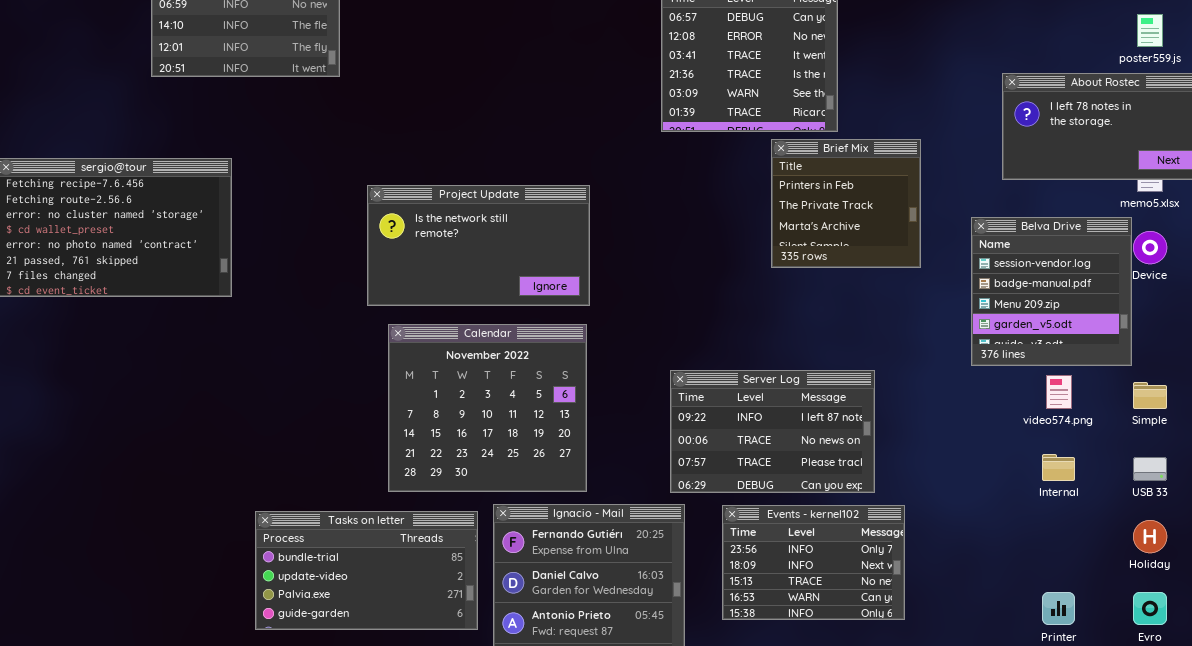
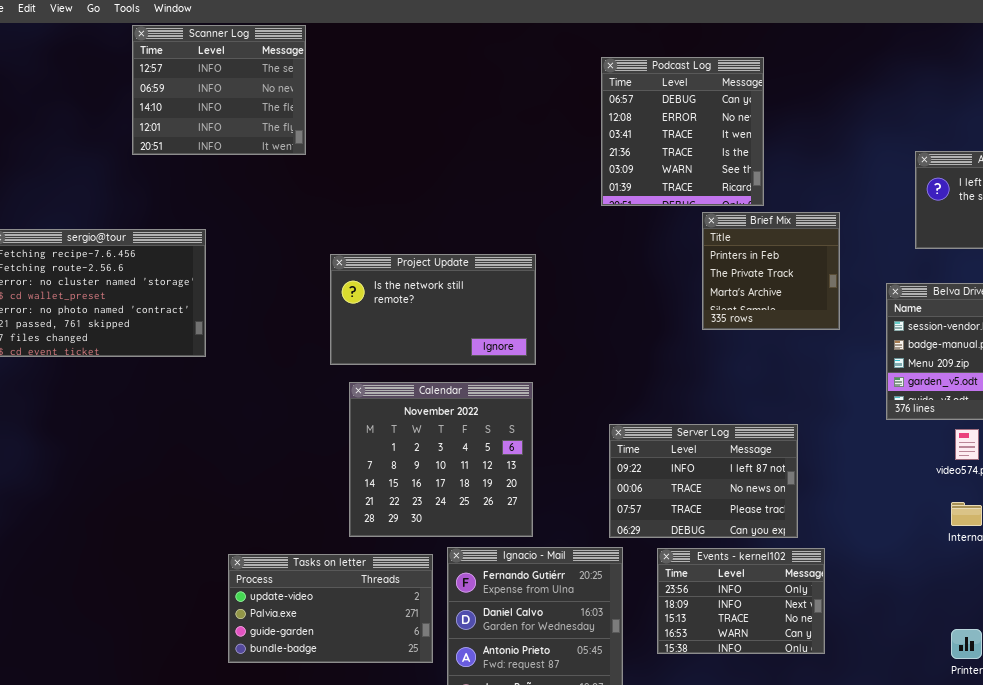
Tasks on letter: [255,511,478,630] -> [228,554,433,663], scrolled down 1 row

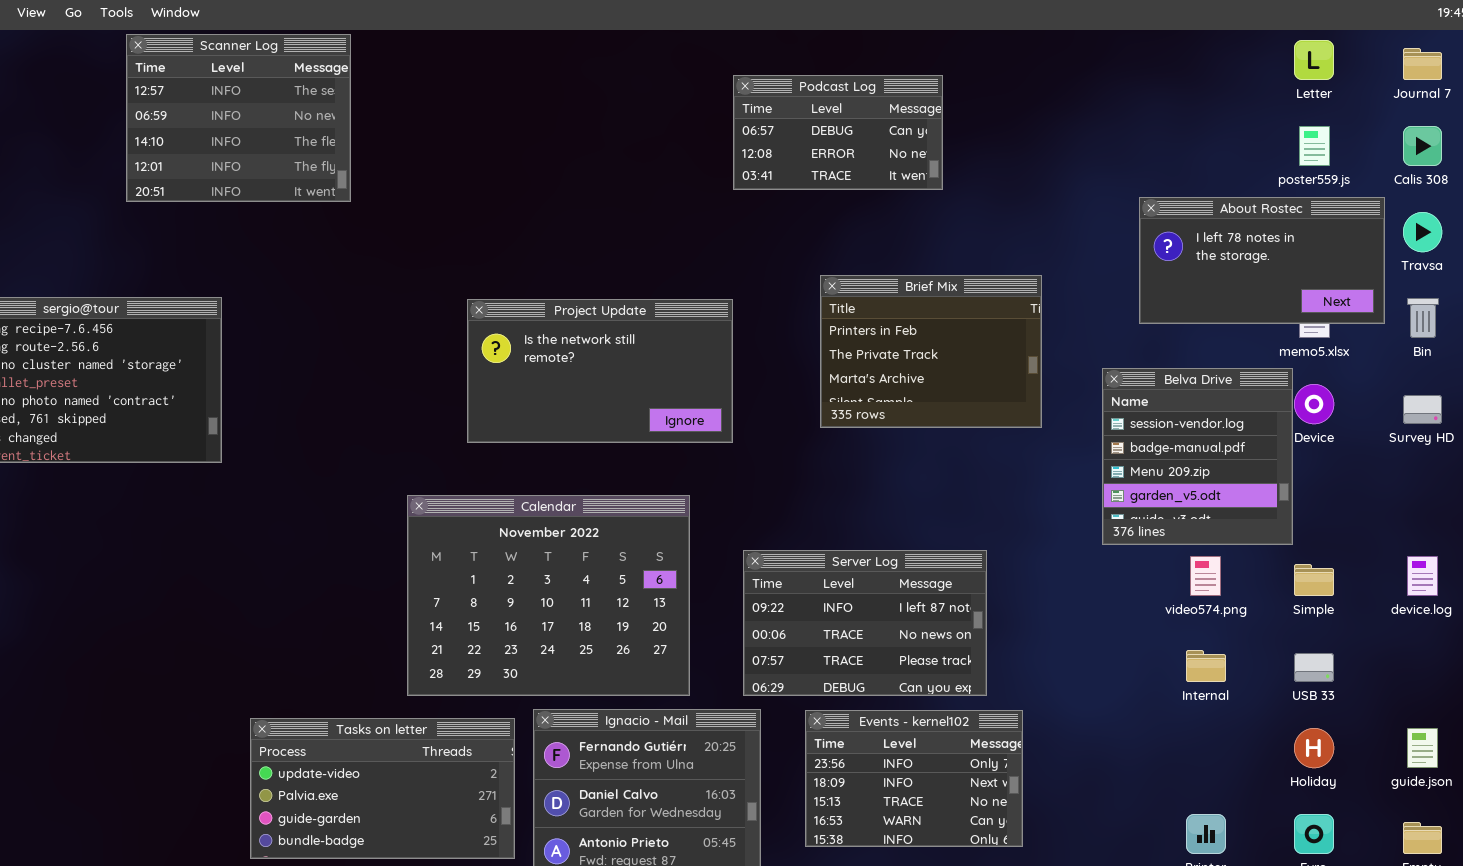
Podcast Log: [601,57,764,206] -> [733,75,943,190], resized
Brief Mix: [702,212,840,330] -> [820,275,1042,428], resized
Project Update: [330,254,536,365] -> [467,299,733,443], moved
Calendar: [349,382,533,537] -> [407,495,690,696], resized

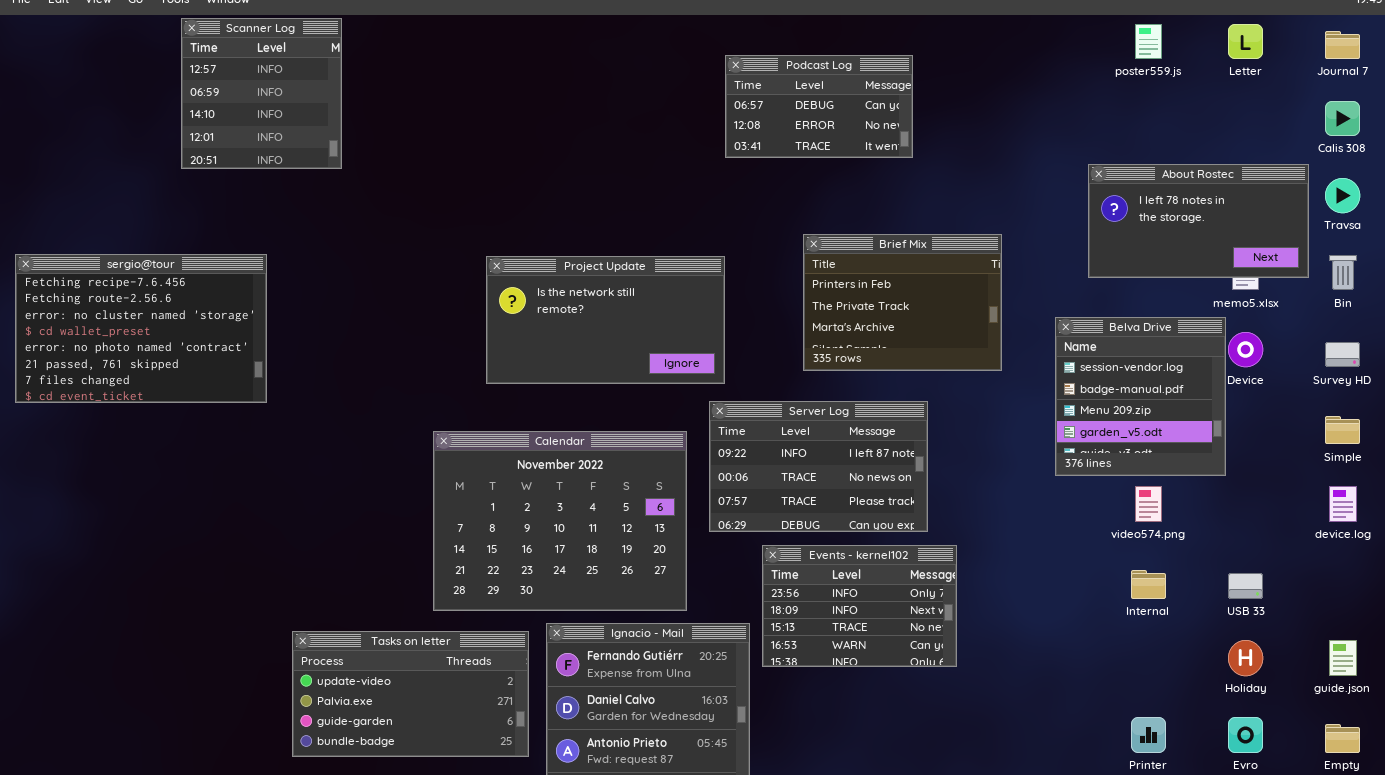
Scanner Log: [126,34,351,202] -> [181,18,342,169], resized
poster559.js: [1299,126,1330,166] -> [1135,24,1162,59], moved
Server Log: [743,550,987,696] -> [709,401,928,532], moved
Simple: [1294,564,1334,596] -> [1325,416,1360,444], moved
Events - kernel102: [805,710,1023,847] -> [762,545,957,667], moved

